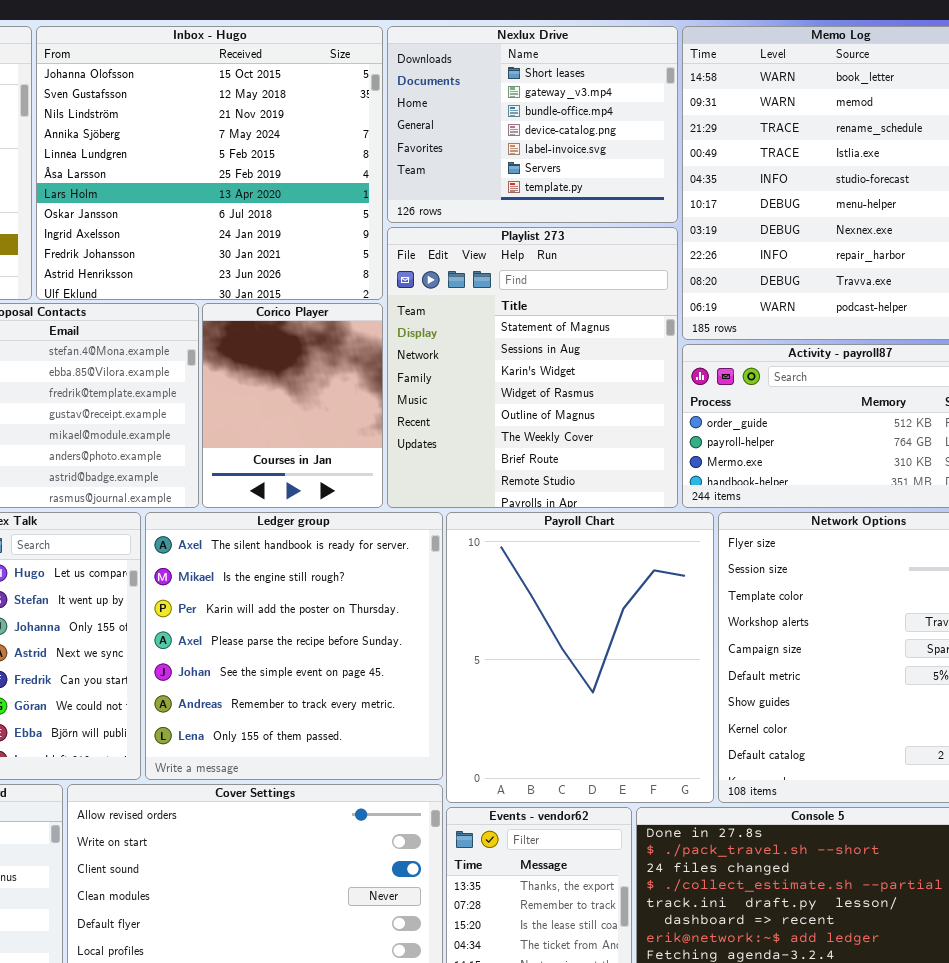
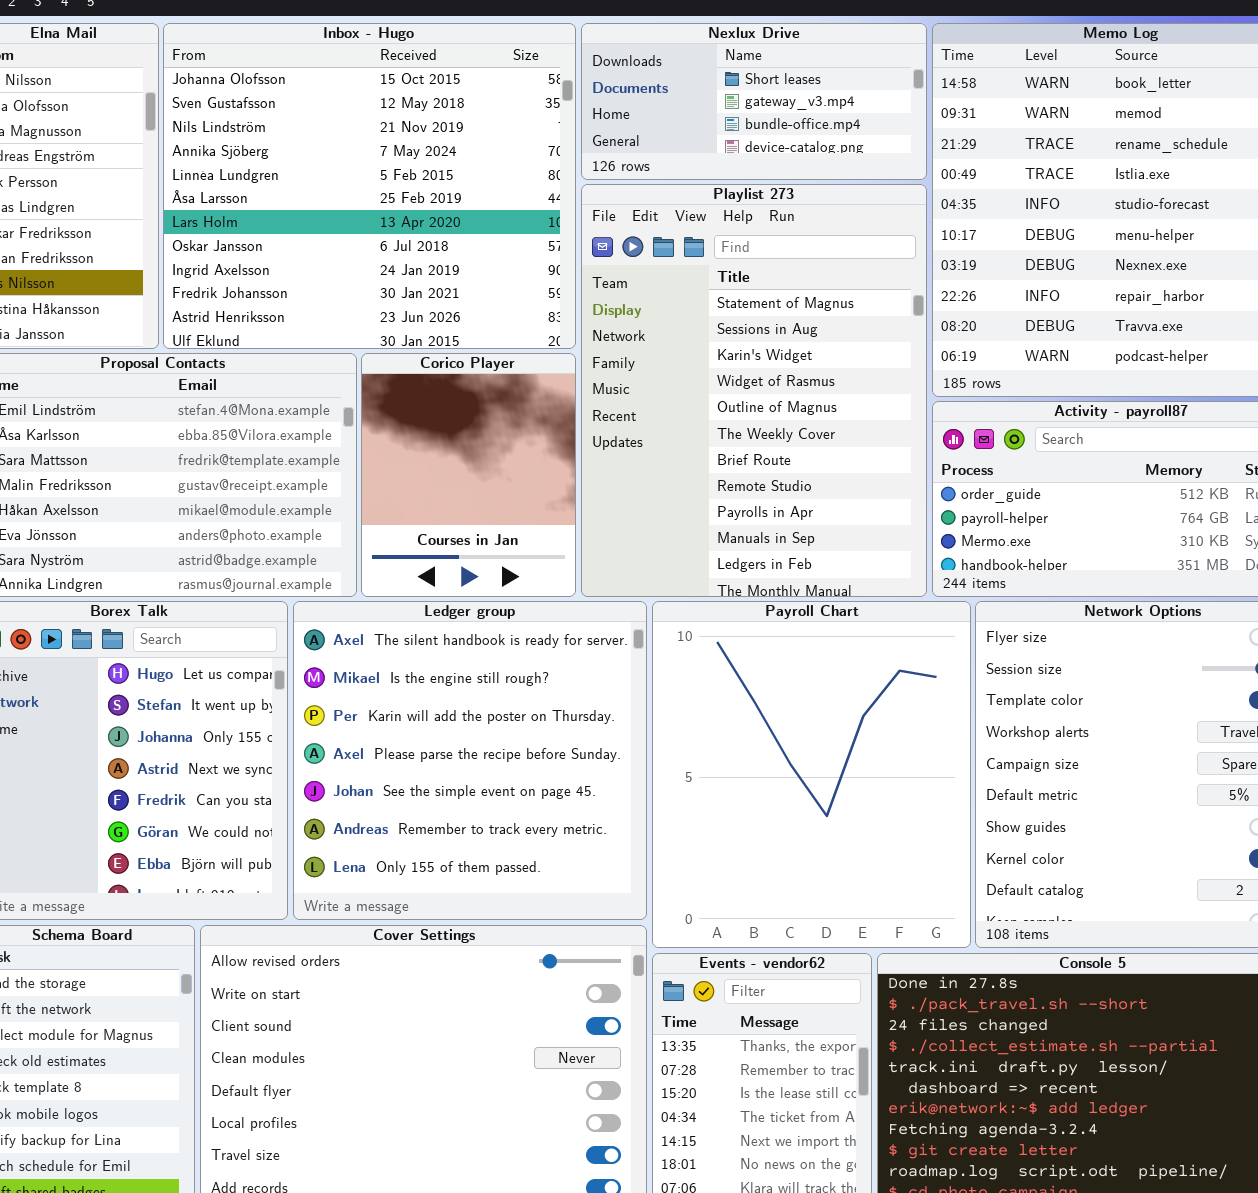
Nexlux Drive: [387,26,678,223] -> [581,23,927,180], resized
Playlist 273: [387,227,678,508] -> [581,184,927,597], resized

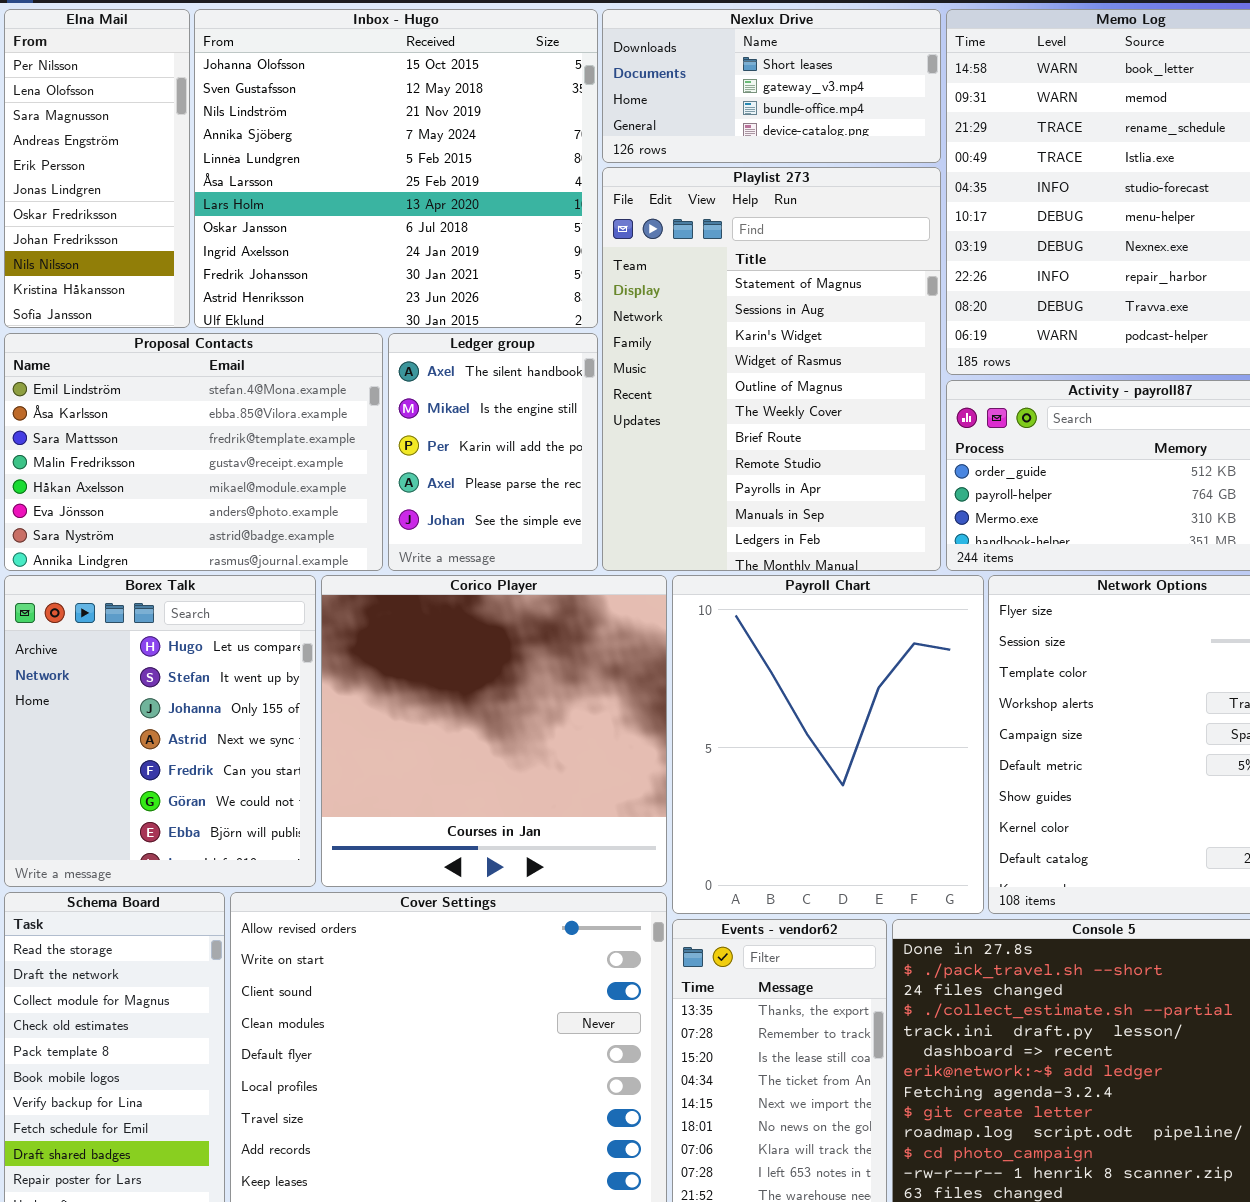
Corico Player: [361,353,576,597] -> [321,575,667,887], moved, resized
Ledger group: [293,601,647,920] -> [388,333,598,571], moved, resized

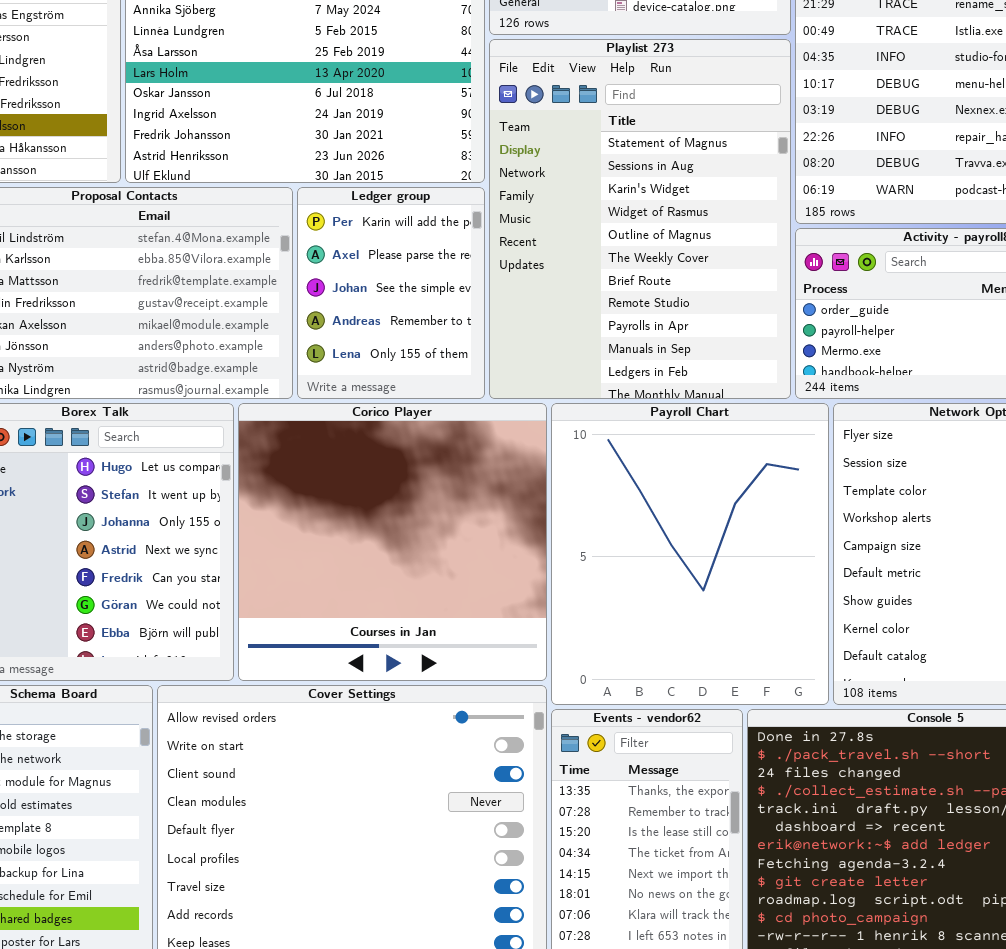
Ledger group: [388,333,598,571] -> [297,187,485,399], scrolled down 2 rows

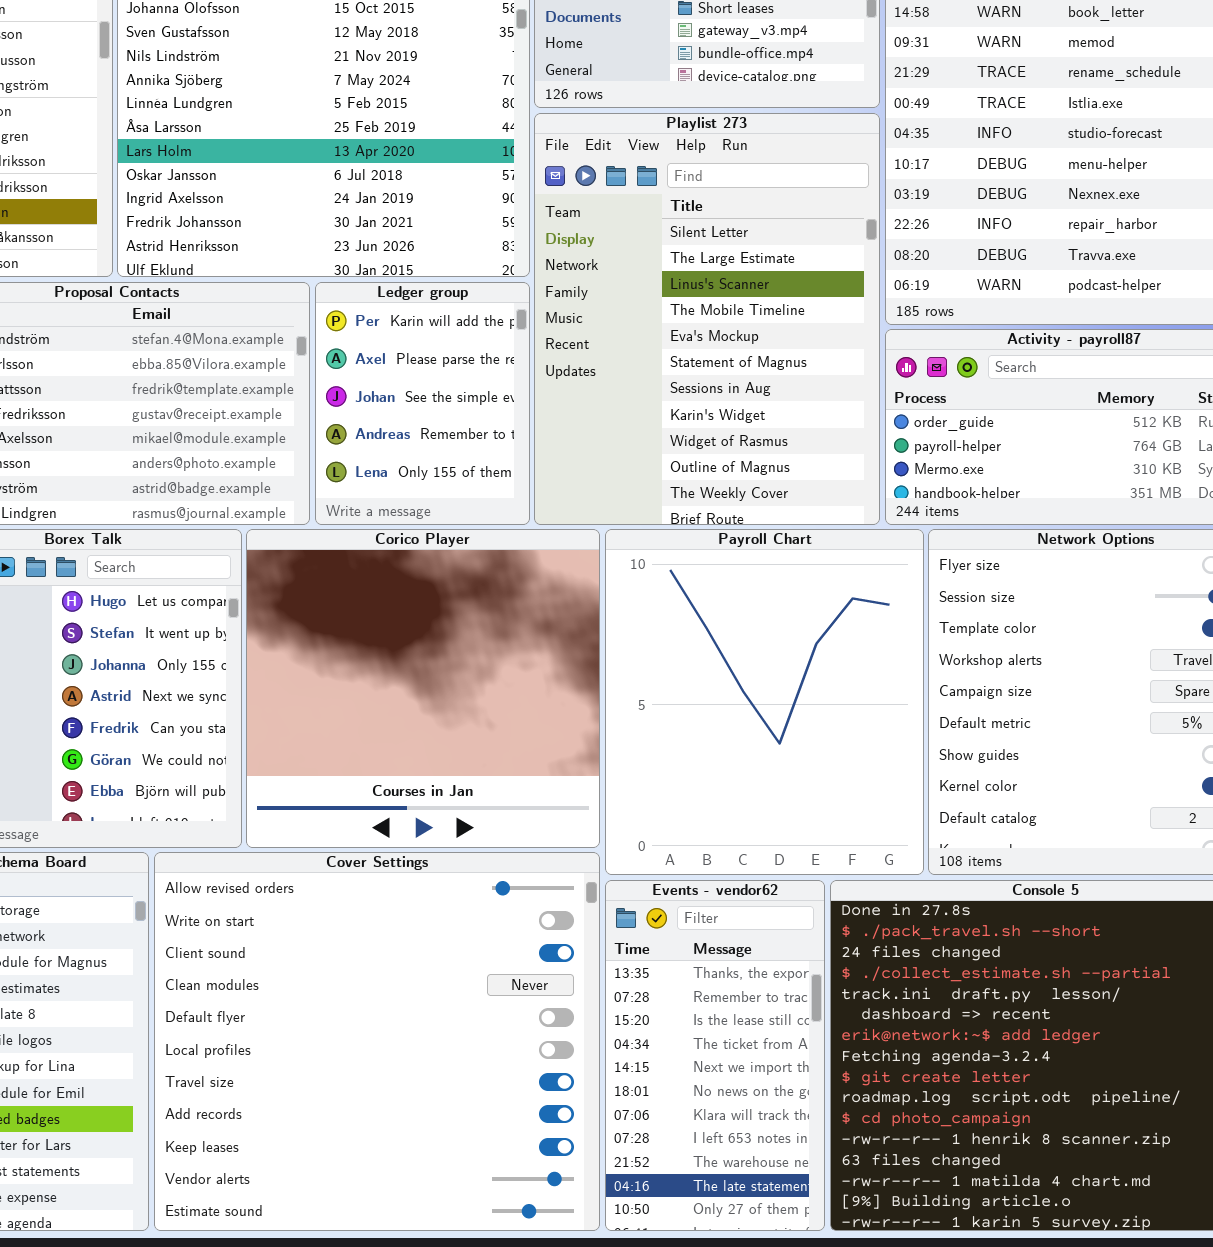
Playlist 273: [489,39,791,399] -> [534,113,880,525], scrolled up 5 rows

